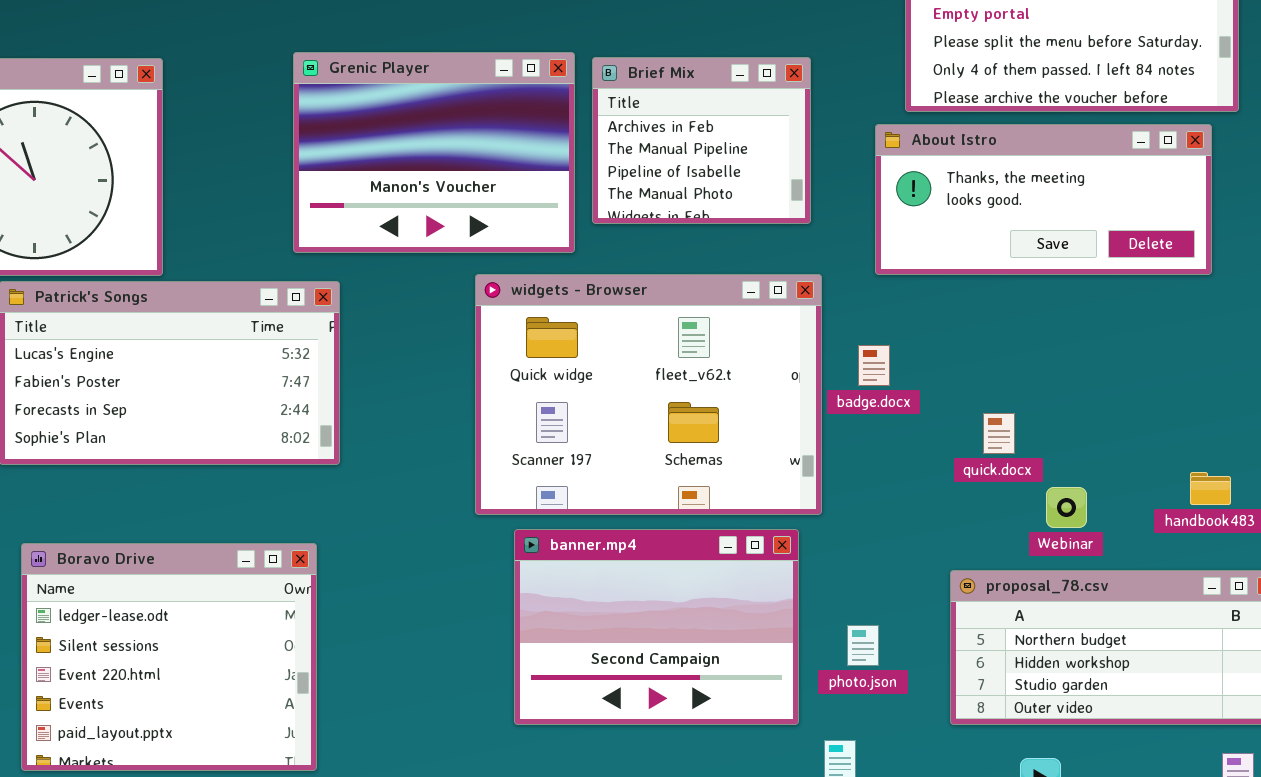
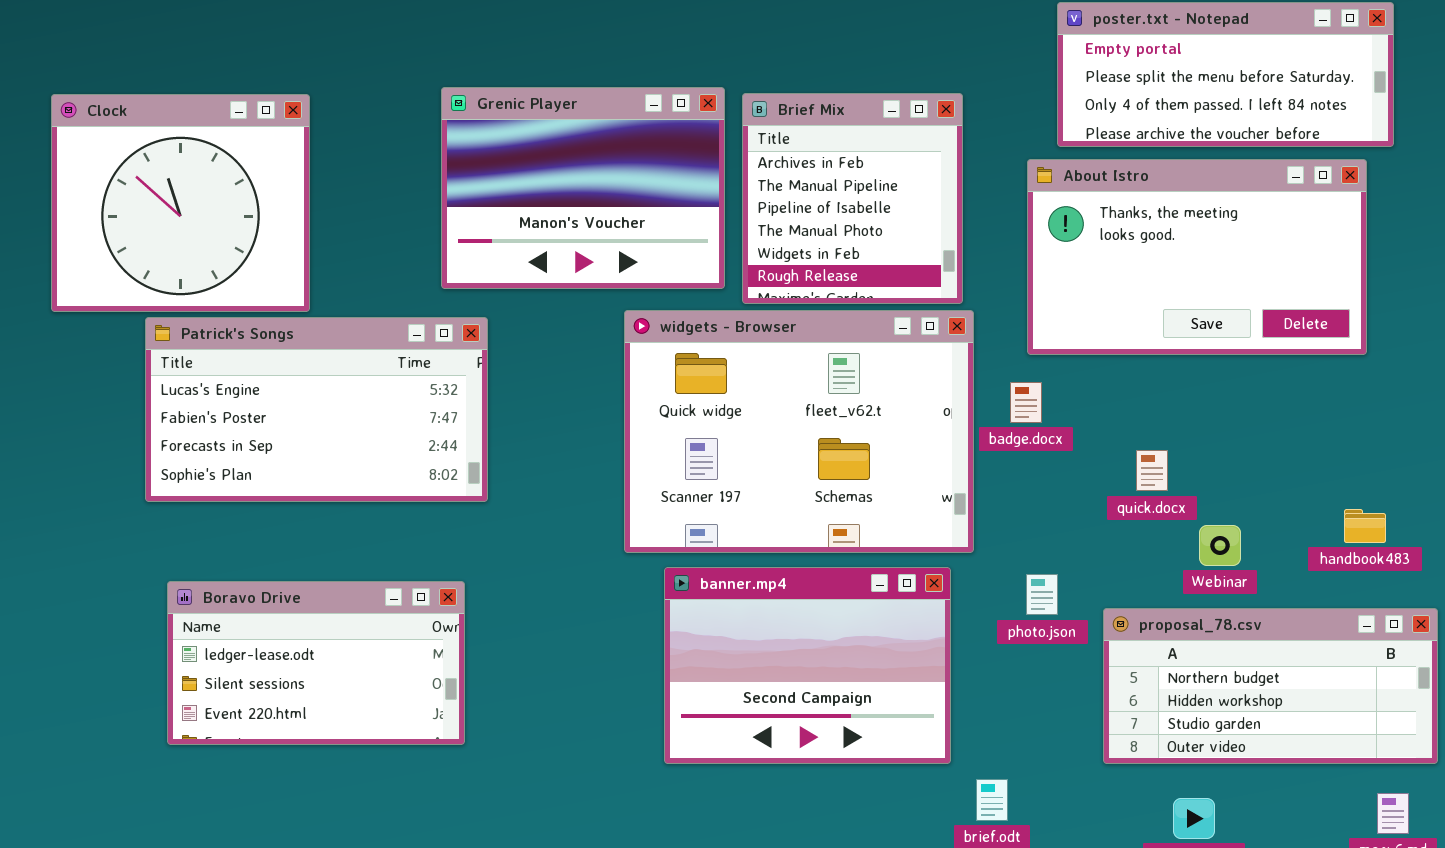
Brief Mix: [592,57,811,224] -> [742,93,963,304], resized
About Istro: [875,124,1212,275] -> [1027,159,1367,355], resized
Boravo Drive: [21,543,317,771] -> [167,581,465,745], resized
photo.json: [847,625,879,666] -> [1026,574,1058,615], moved

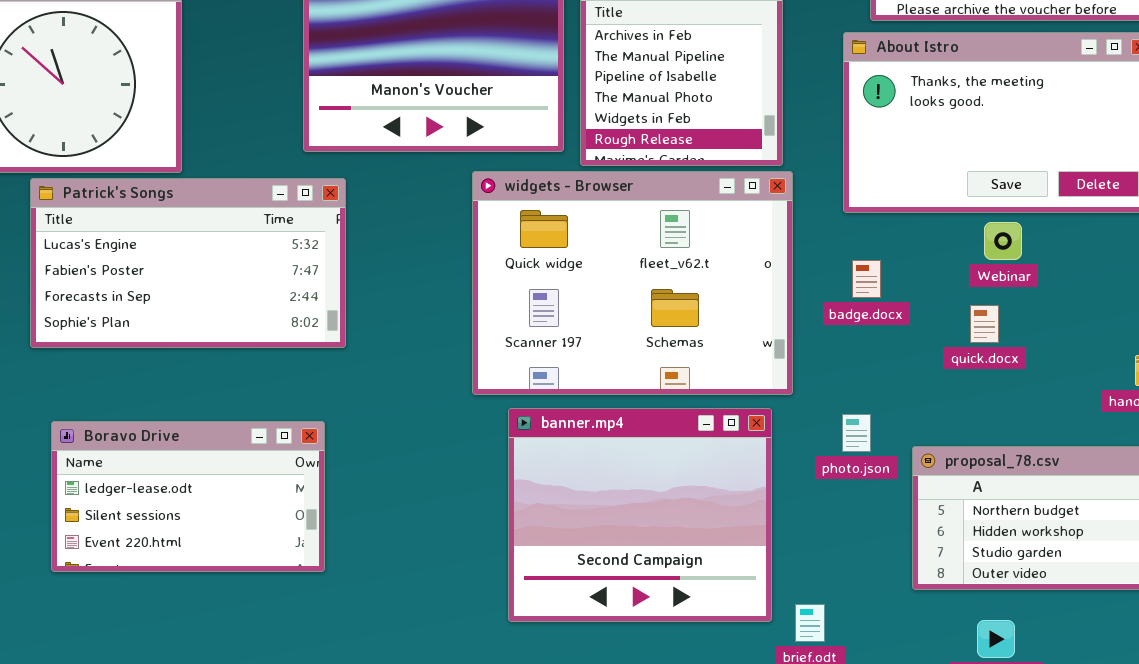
badge.docx: [1010,382,1042,423] -> [852,260,881,298], moved
quick.docx: [1136,450,1168,491] -> [970,305,999,343], moved
Webinar: [1199,525,1241,566] -> [984,222,1022,260], moved
banner.mp4: [664,567,951,764] -> [508,408,772,622], resized

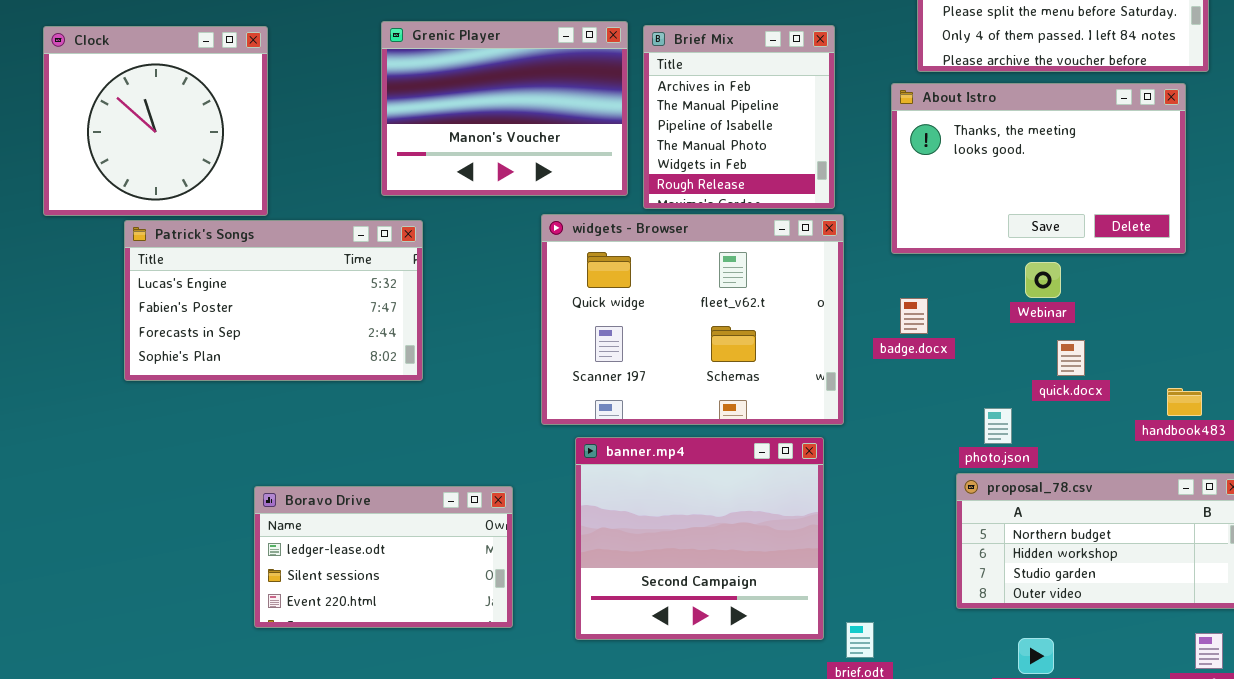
quick.docx: [970,305,999,343] -> [1057,340,1085,376], moved
photo.json: [842,414,871,452] -> [984,408,1012,444], moved
Boravo Drive: [51,421,325,572] -> [254,486,513,628], moved

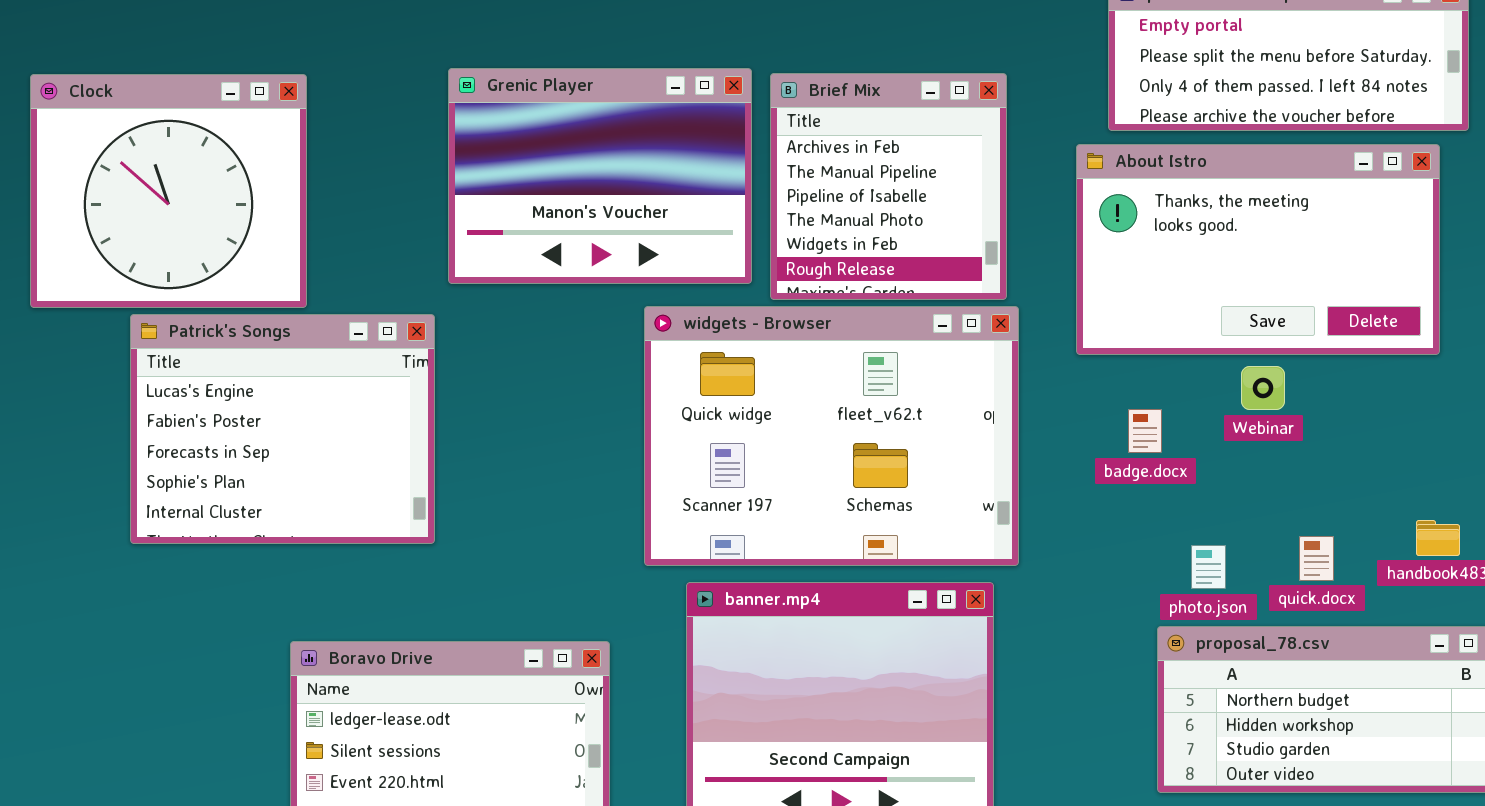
Patrick's Songs: [124,220,423,381] -> [130,314,435,544], resized
badge.docx: [900,298,928,334] -> [1128,409,1162,453], moved
quick.docx: [1057,340,1085,376] -> [1299,536,1334,581], moved

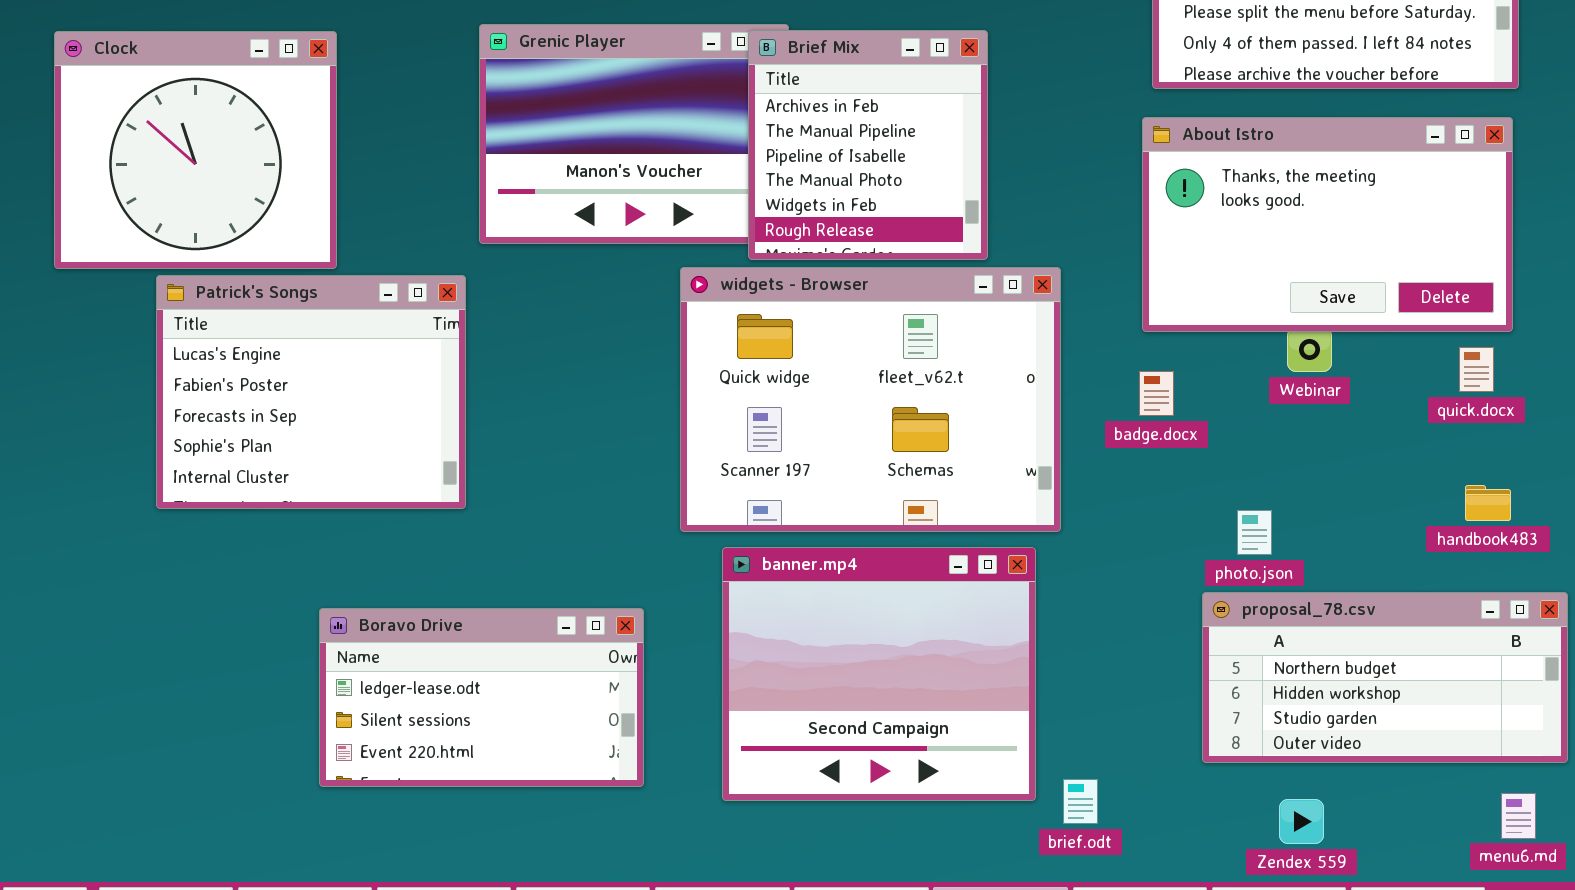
Brief Mix: [770,73,1007,300] -> [748,30,988,260], moved
About Istro: [1076,144,1440,355] -> [1142,117,1513,332], moved
badge.docx: [1128,409,1162,453] -> [1139,371,1174,416], moved
quick.docx: [1299,536,1334,581] -> [1459,347,1494,392], moved

